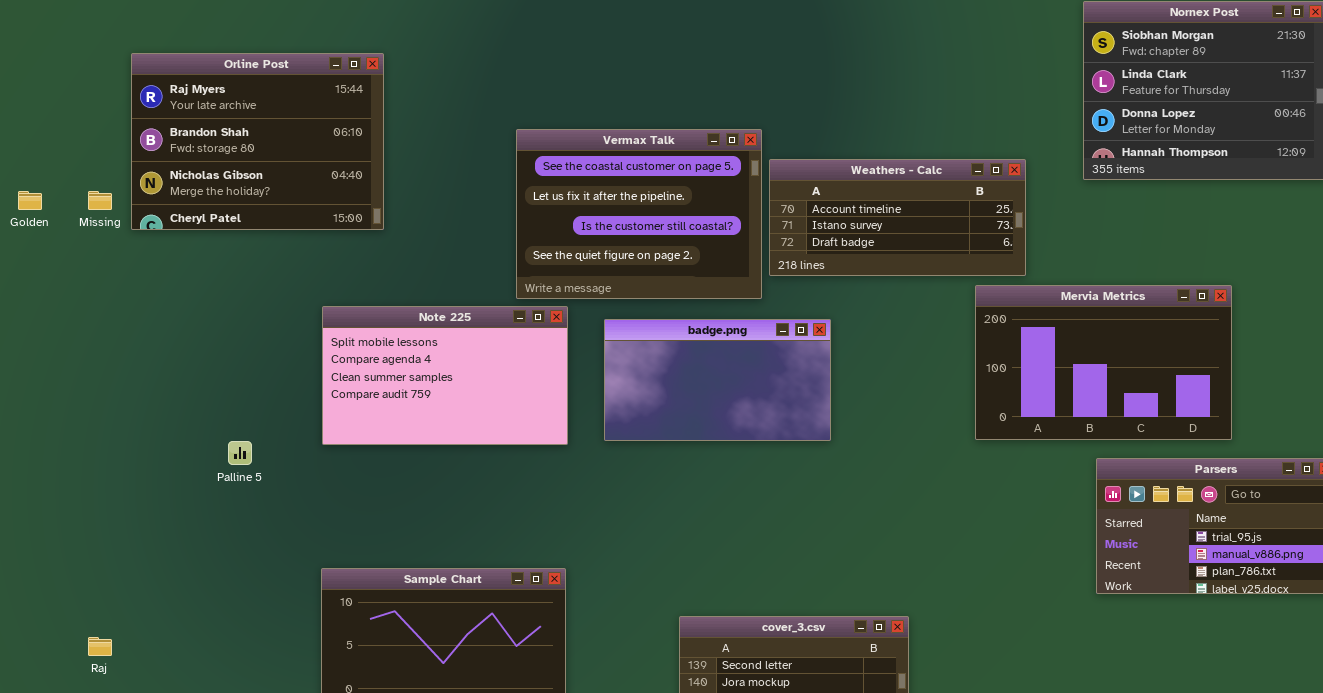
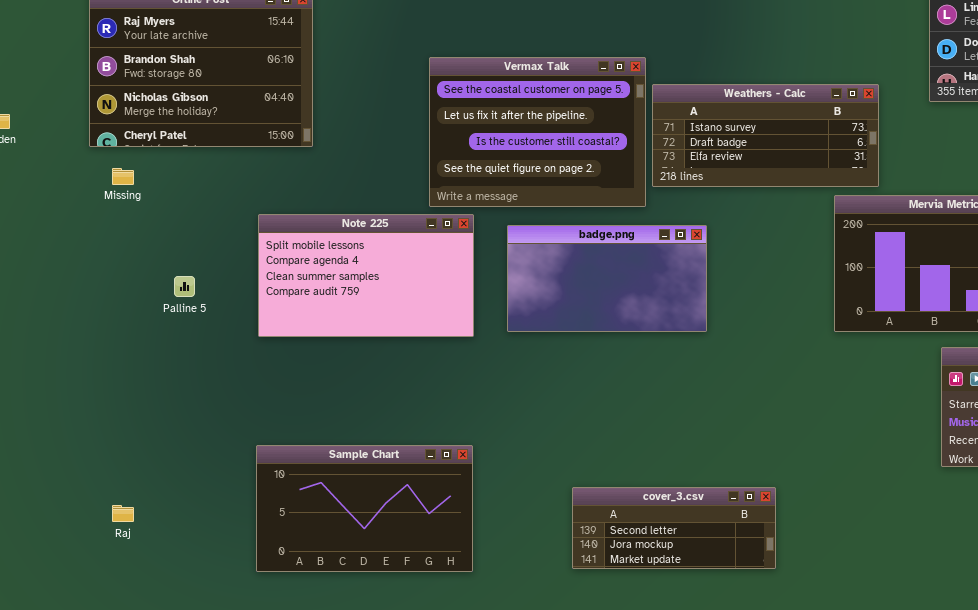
Weathers - Calc: [769,159,1026,276] -> [652,84,879,187], scrolled down 1 row
Missing: [88,191,112,210] -> [112,168,134,185], moved
Palline 5: [228,441,252,465] -> [174,276,195,297], moved
Raj: [88,637,112,656] -> [112,505,134,522], moved

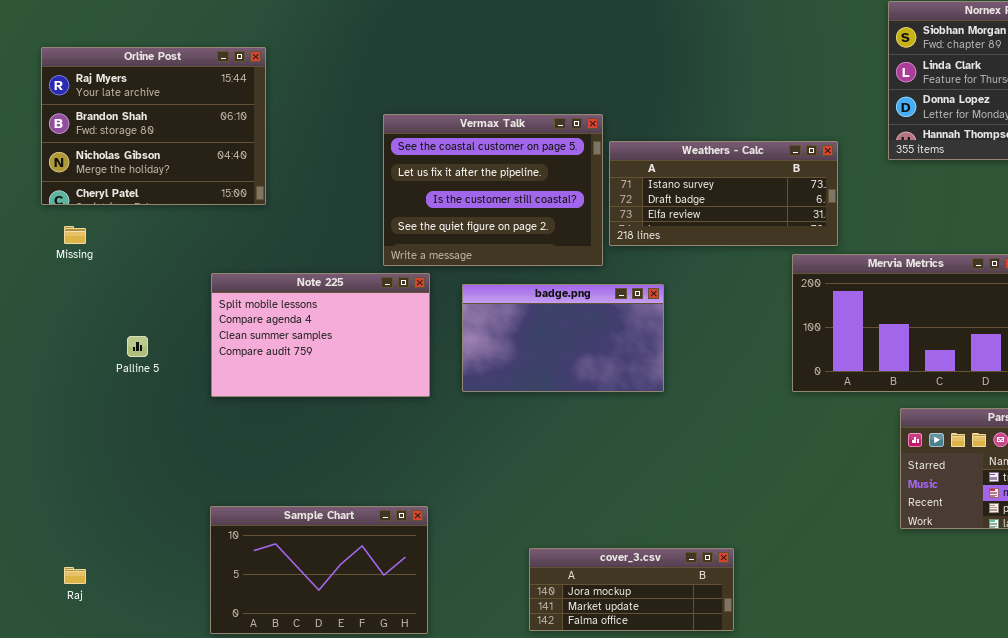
cover_3.csv: [572,487,776,569] -> [529,548,734,631], scrolled down 1 row

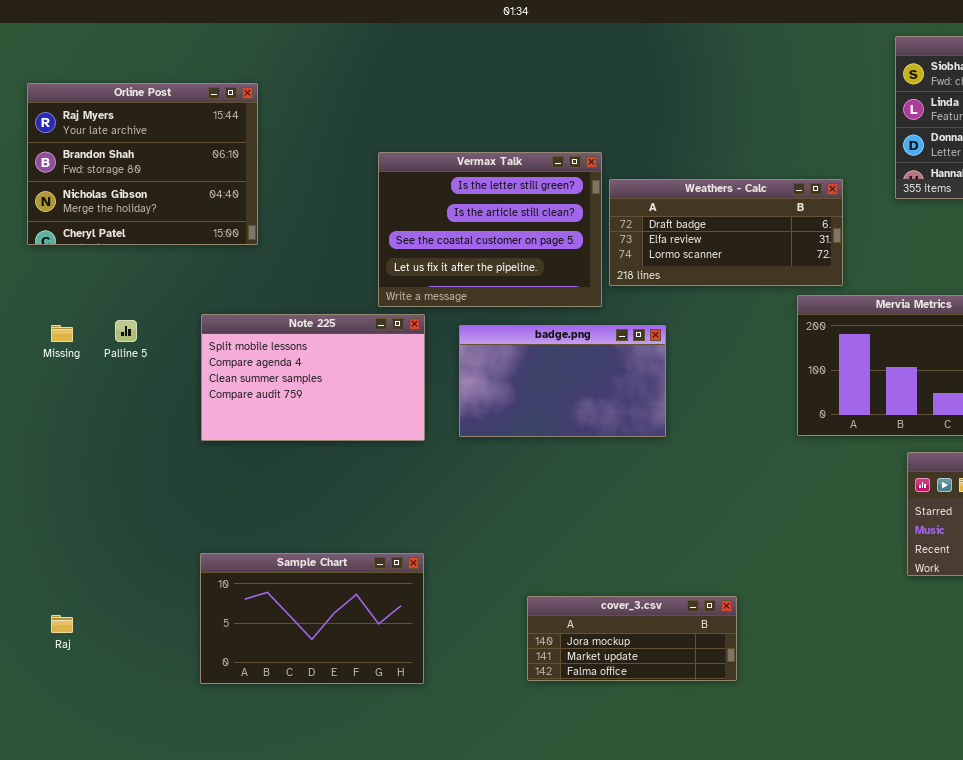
Vermax Talk: [383,114,603,266] -> [378,152,602,307], scrolled up 2 rows
Weathers - Calc: [609,141,838,246] -> [609,179,843,286], scrolled down 1 row
Missing: [64,226,86,244] -> [51,325,73,342], moved
Palline 5: [127,336,148,357] -> [115,320,137,342], moved

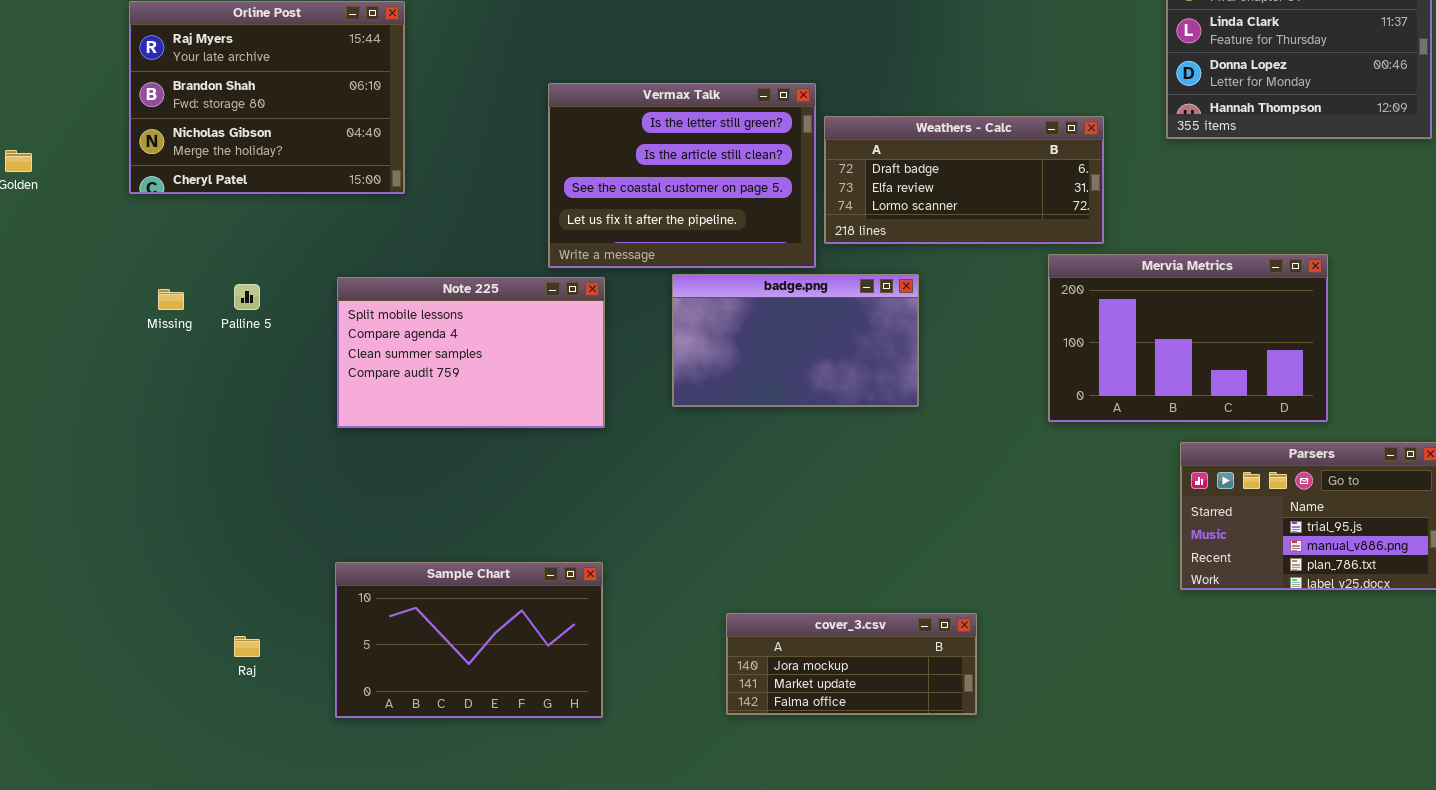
badge.png: [459,325,666,437] -> [672,274,919,407], moved
Raj: [51,615,73,633] -> [234,636,260,657], moved

